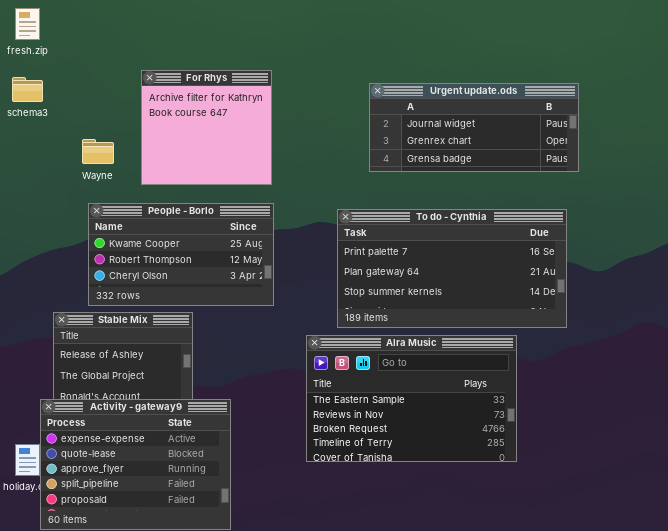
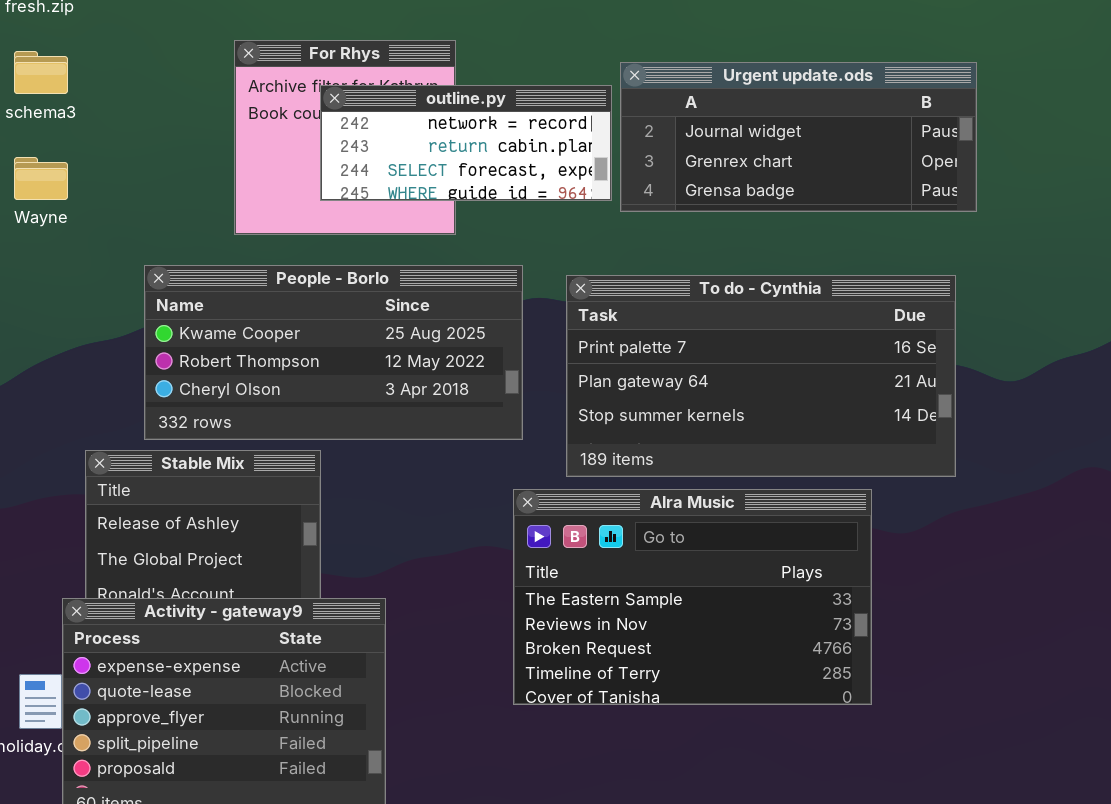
outline.py: none -> [320,85,612,201], opened
Wayne: [82,139,114,164] -> [14,157,68,200], moved
People - Borlo: [88,203,274,306] -> [144,265,523,440], resized

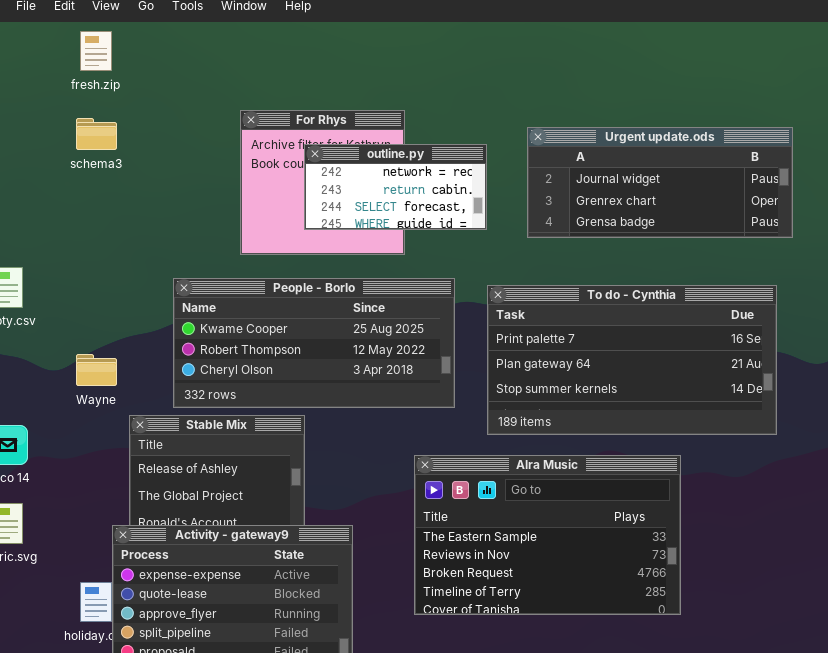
outline.py: [320,85,612,201] -> [304,144,487,230], resized
Wayne: [14,157,68,200] -> [76,354,117,386], moved
Alra Music: [513,489,872,705] -> [414,455,681,615], moved

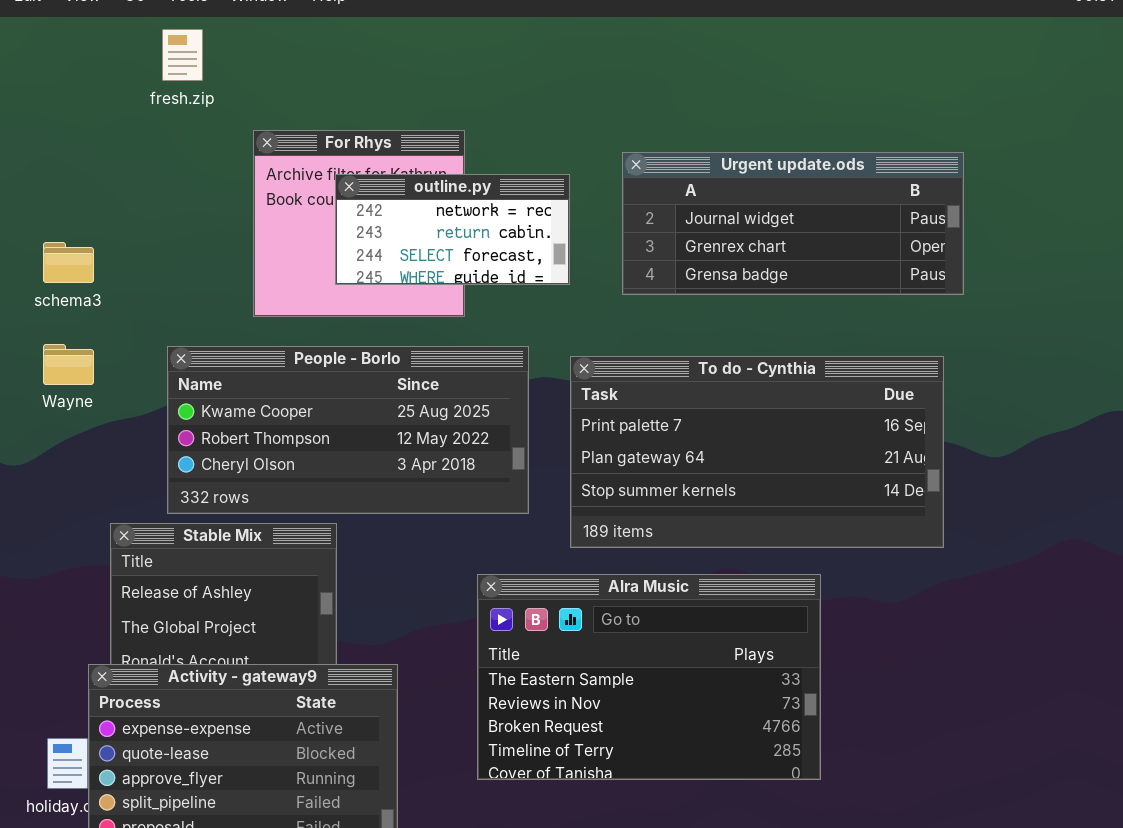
fresh.zip: [80,31,112,71] -> [162,29,203,81], moved
schema3: [76,118,117,150] -> [43,242,94,283], moved
Wayne: [76,354,117,386] -> [43,344,94,385], moved

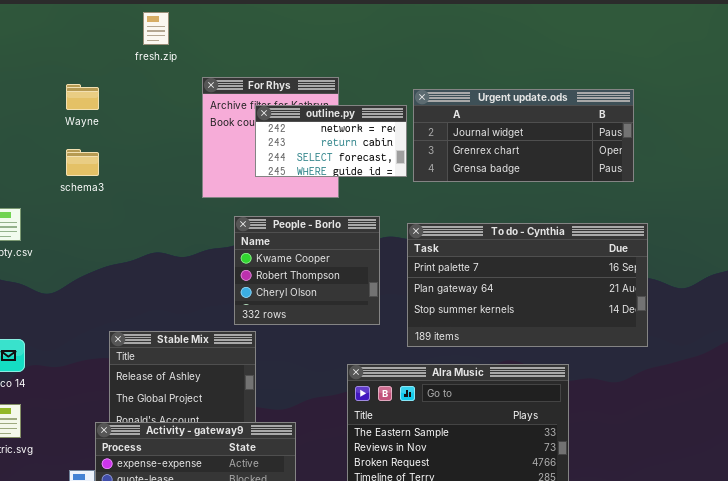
Urgent update.ods: [622,152,964,295] -> [413,89,634,182], moved
Wayne: [43,344,94,385] -> [66,84,99,110], moved
People - Borlo: [167,346,529,514] -> [234,216,380,325], resized

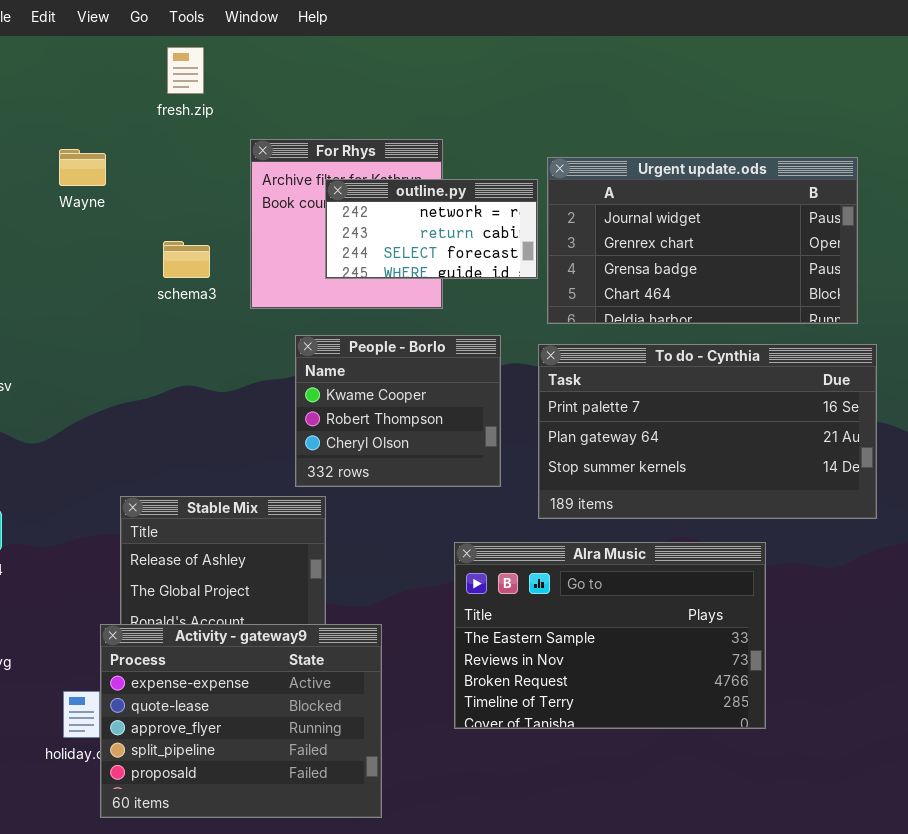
Urgent update.ods: [413,89,634,182] -> [547,157,858,324], resized
schema3: [66,149,99,176] -> [163,241,210,278], moved

